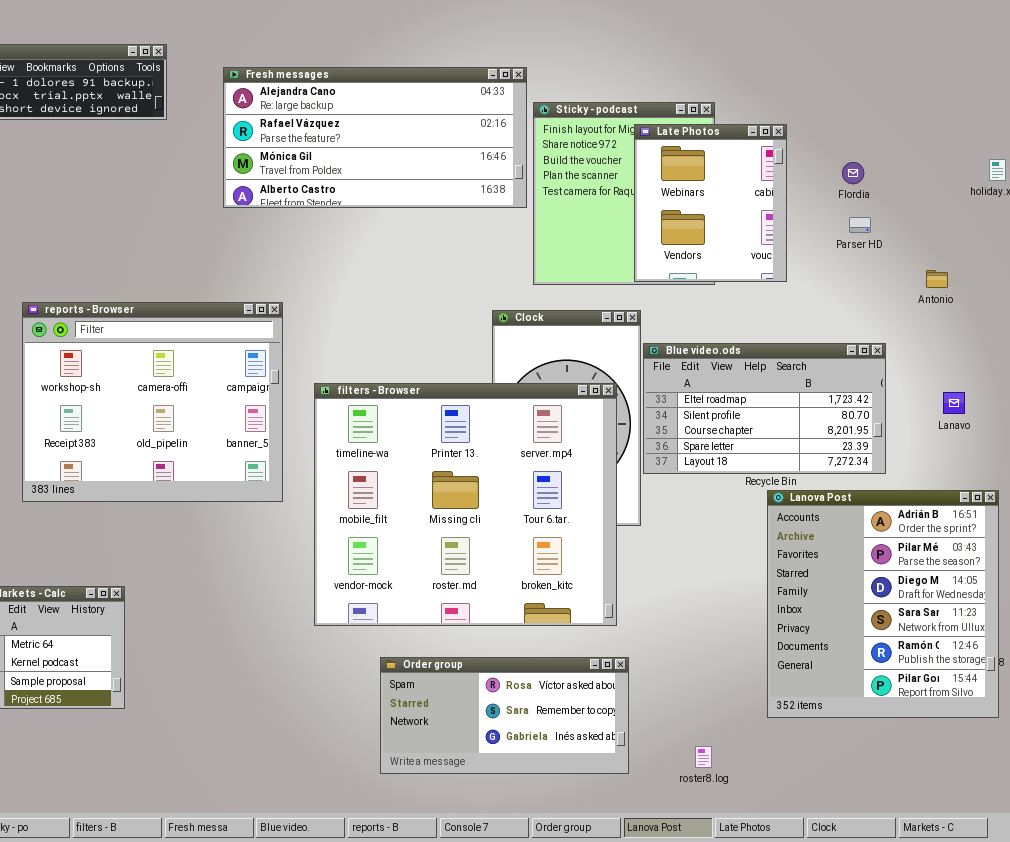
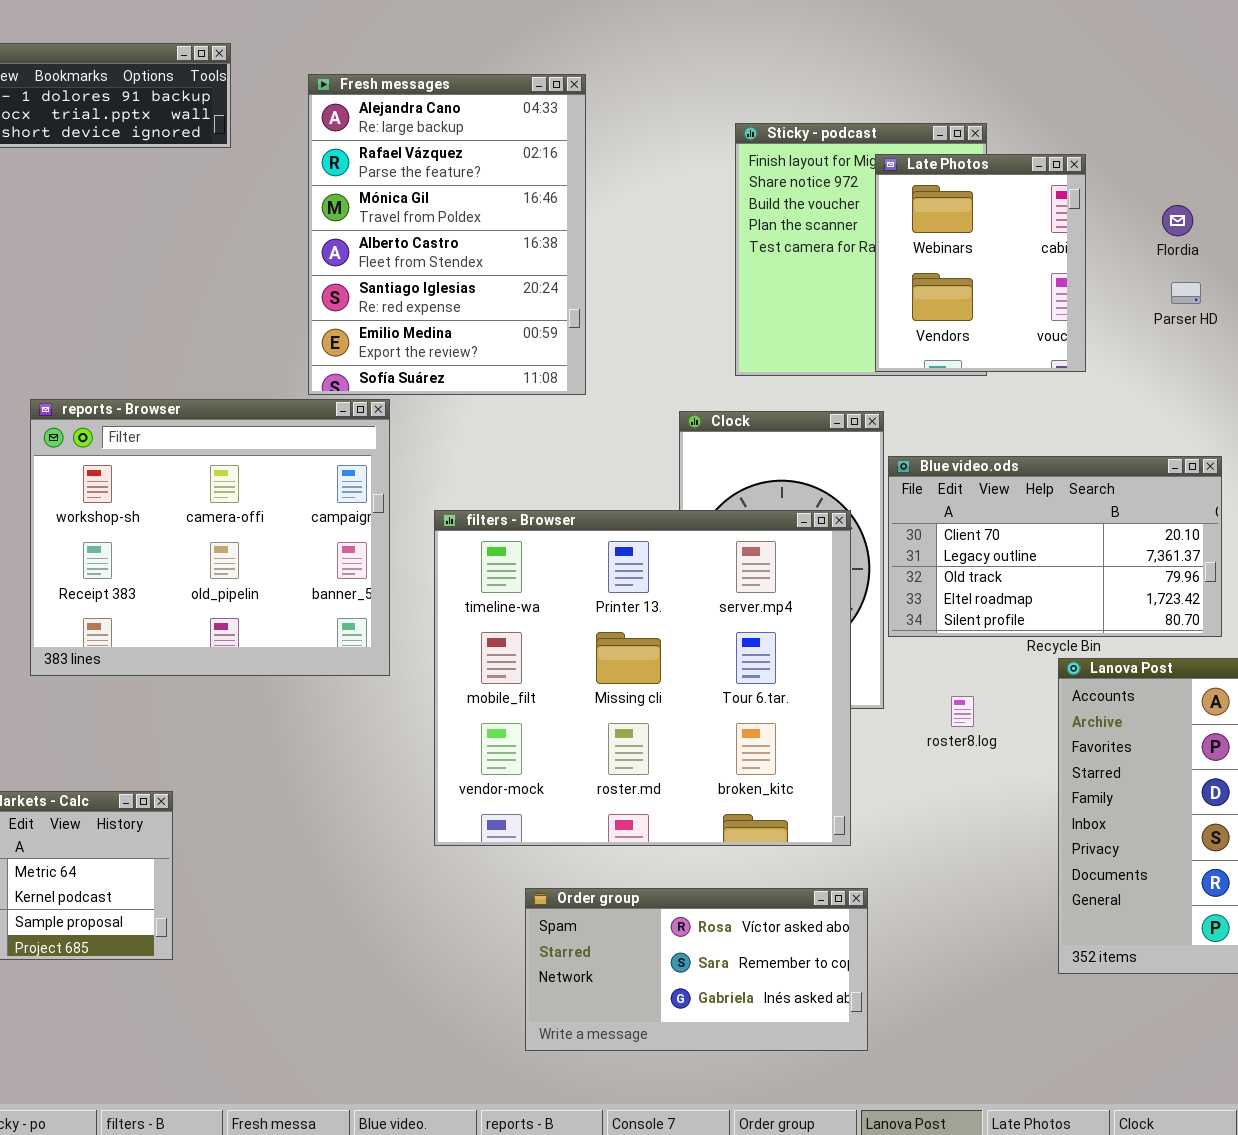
Fresh messages: [223,67,527,208] -> [308,74,586,395], resized
Blue video.ods: [643,343,886,474] -> [888,456,1222,637], scrolled up 3 rows
roster8.log: [695,746,712,768] -> [951,696,974,727], moved

